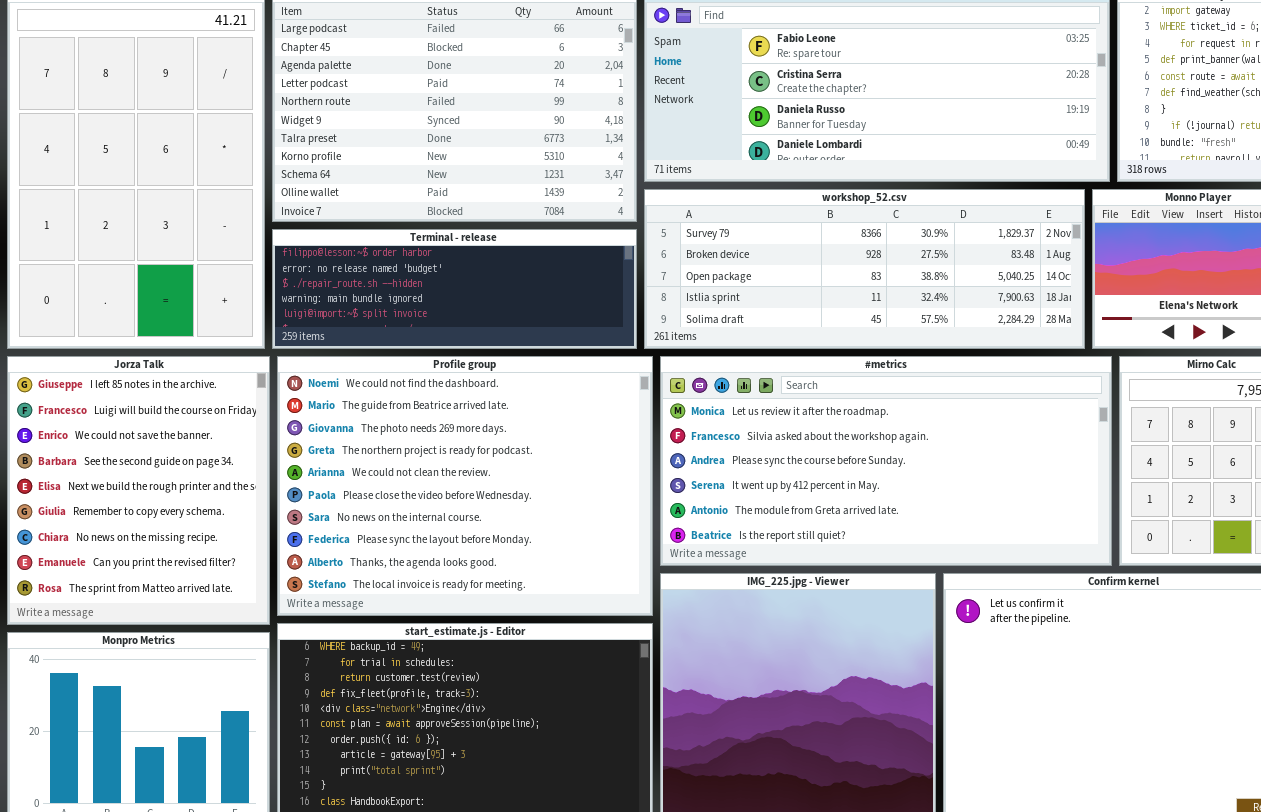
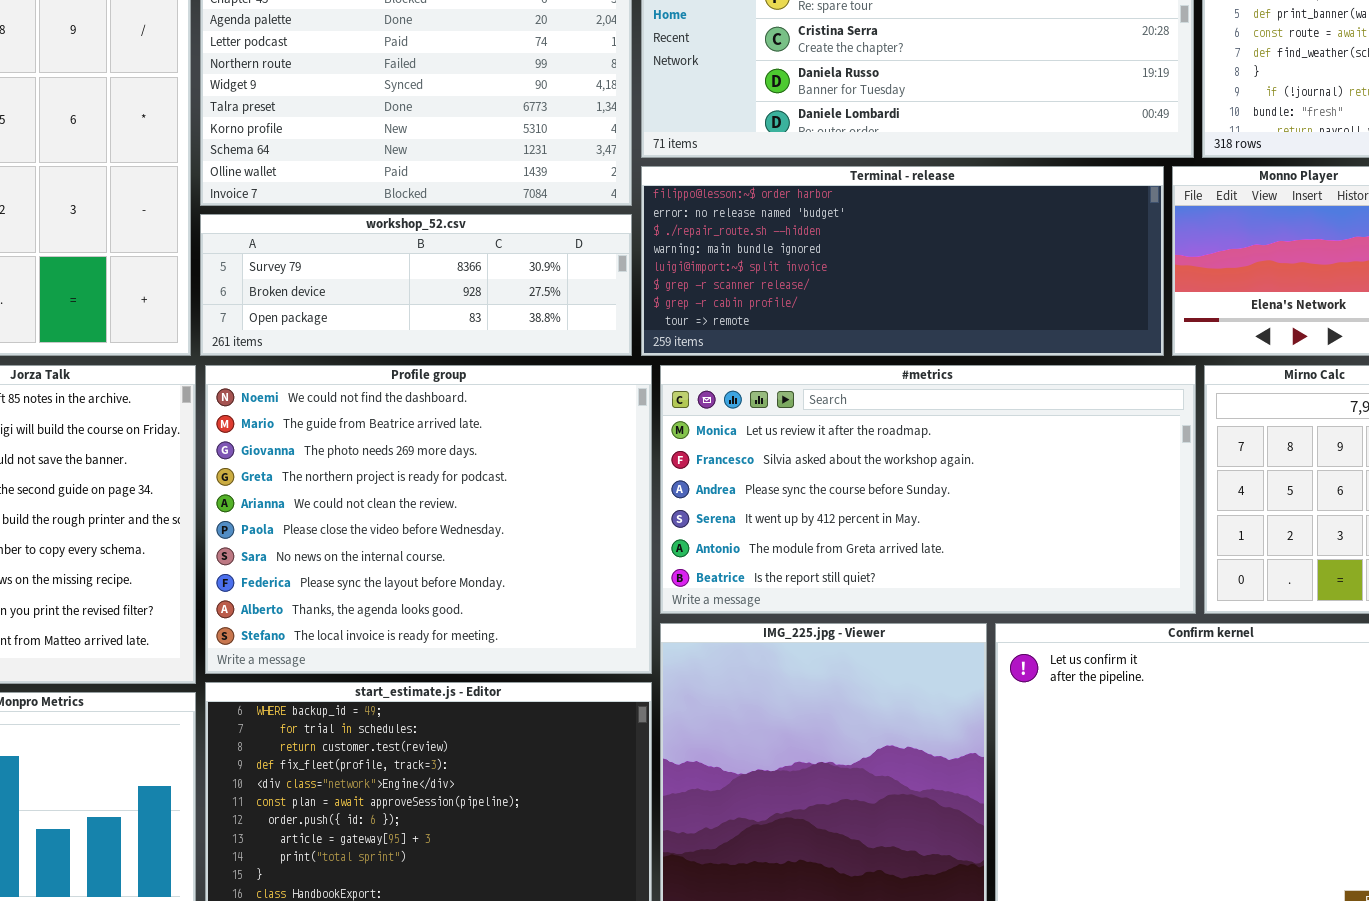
workshop_52.csv: [644,189,1085,349] -> [200,214,632,356], moved, resized
Terminal - release: [272,229,637,349] -> [641,166,1164,356], moved, resized

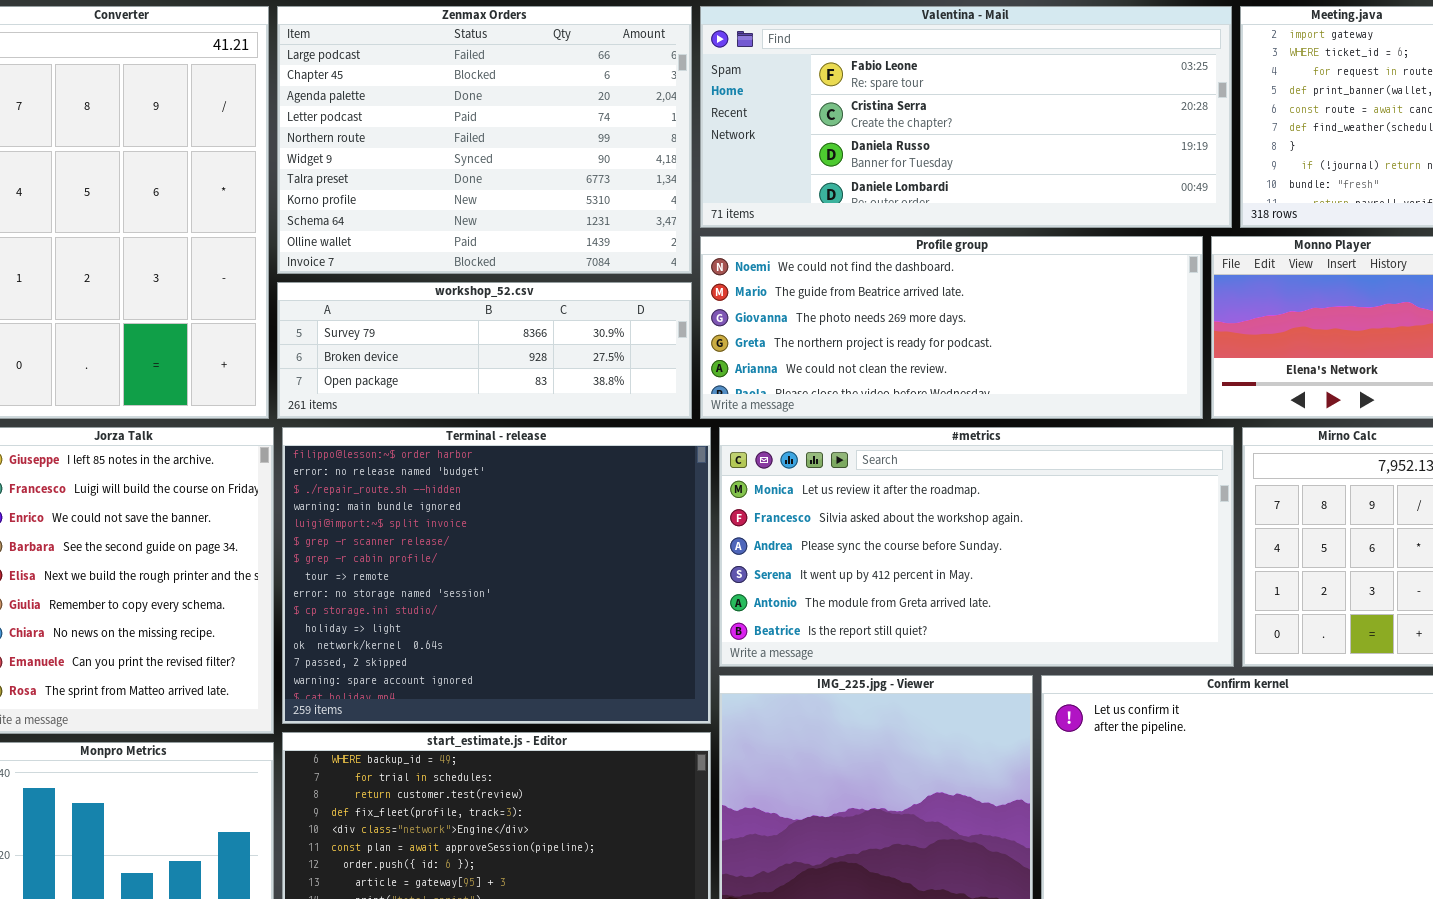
Terminal - release: [641,166,1164,356] -> [282,427,711,724], moved, resized
Profile group: [205,365,652,674] -> [700,236,1203,419], moved, resized

